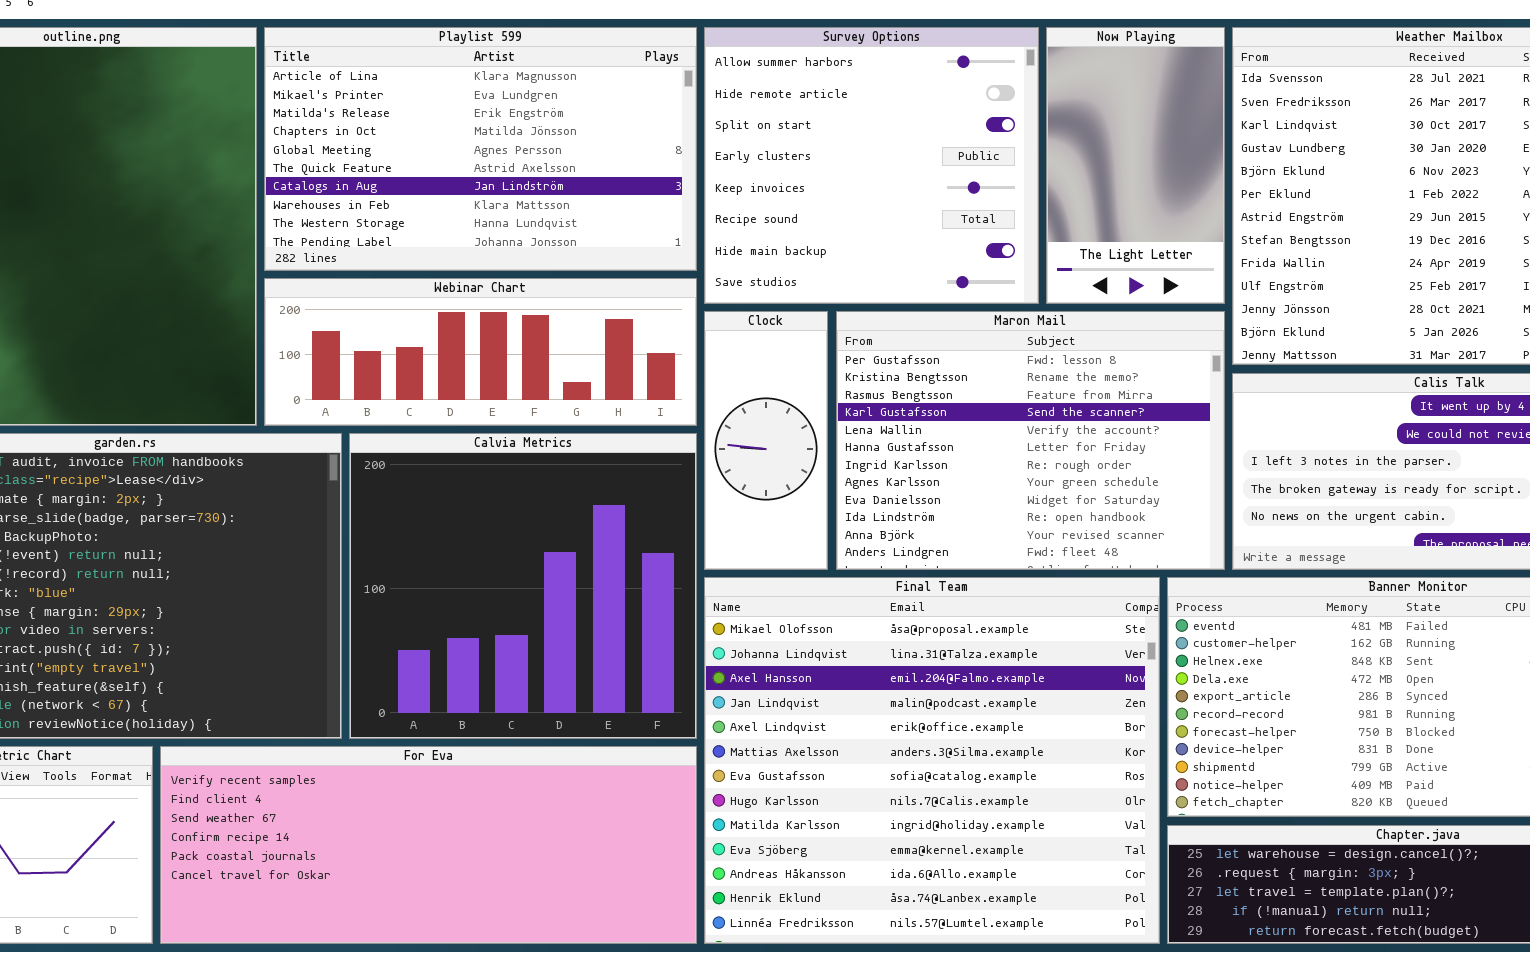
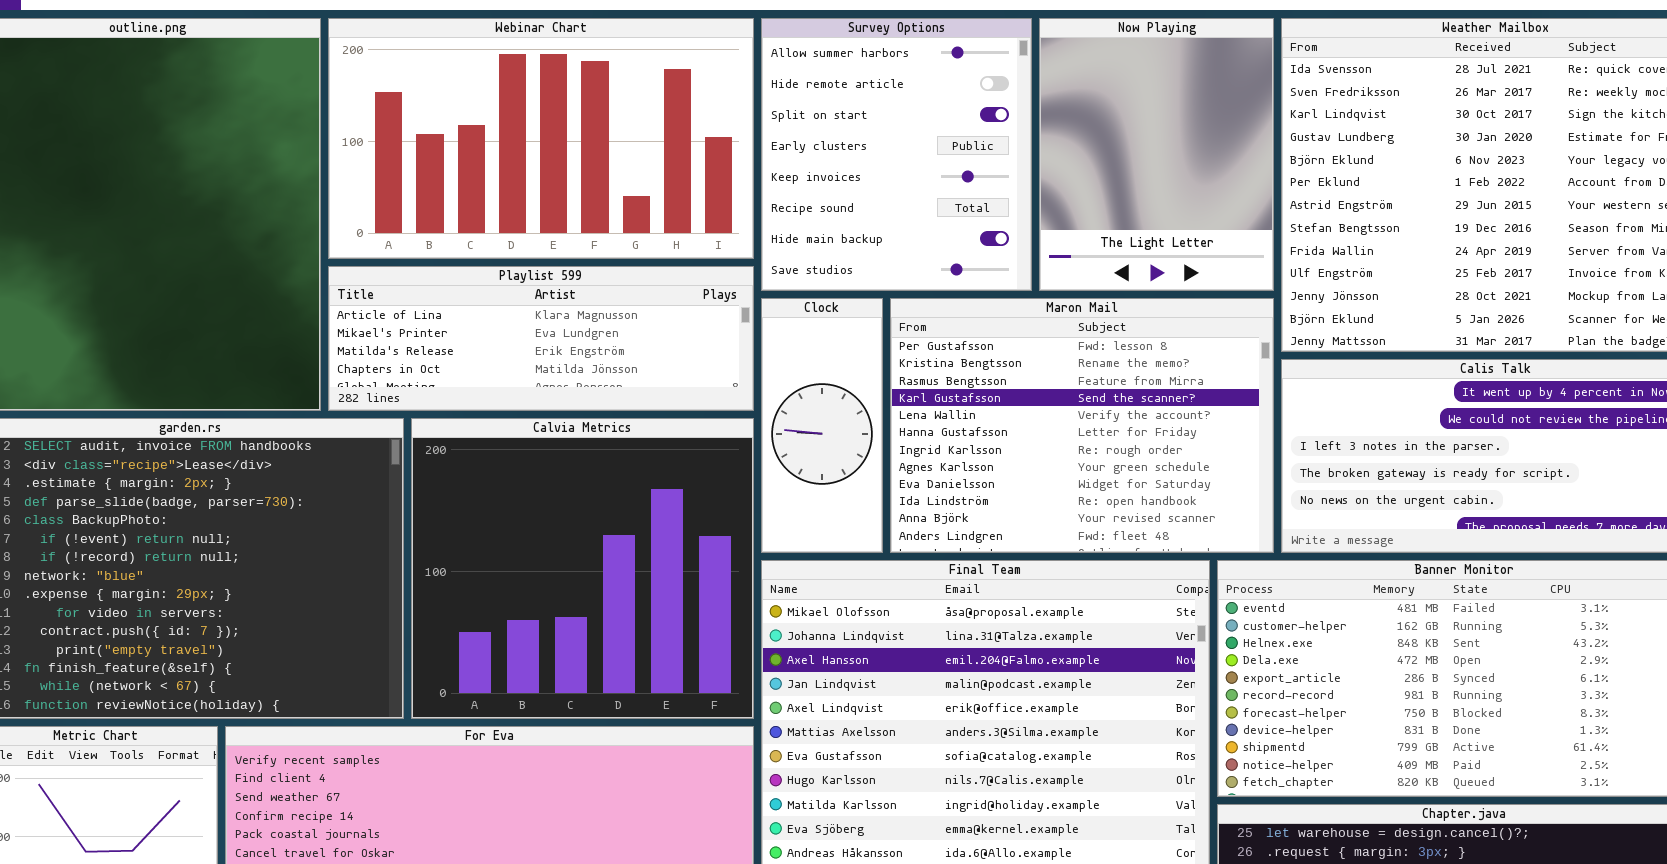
Playlist 599: [264,27,697,271] -> [328,266,754,411], moved, resized
Survey Options: [704,27,1039,304] -> [761,18,1032,291], resized
Now Playing: [1046,27,1225,304] -> [1039,18,1274,291], resized
Webinar Chart: [264,278,697,426] -> [328,18,754,259], moved, resized

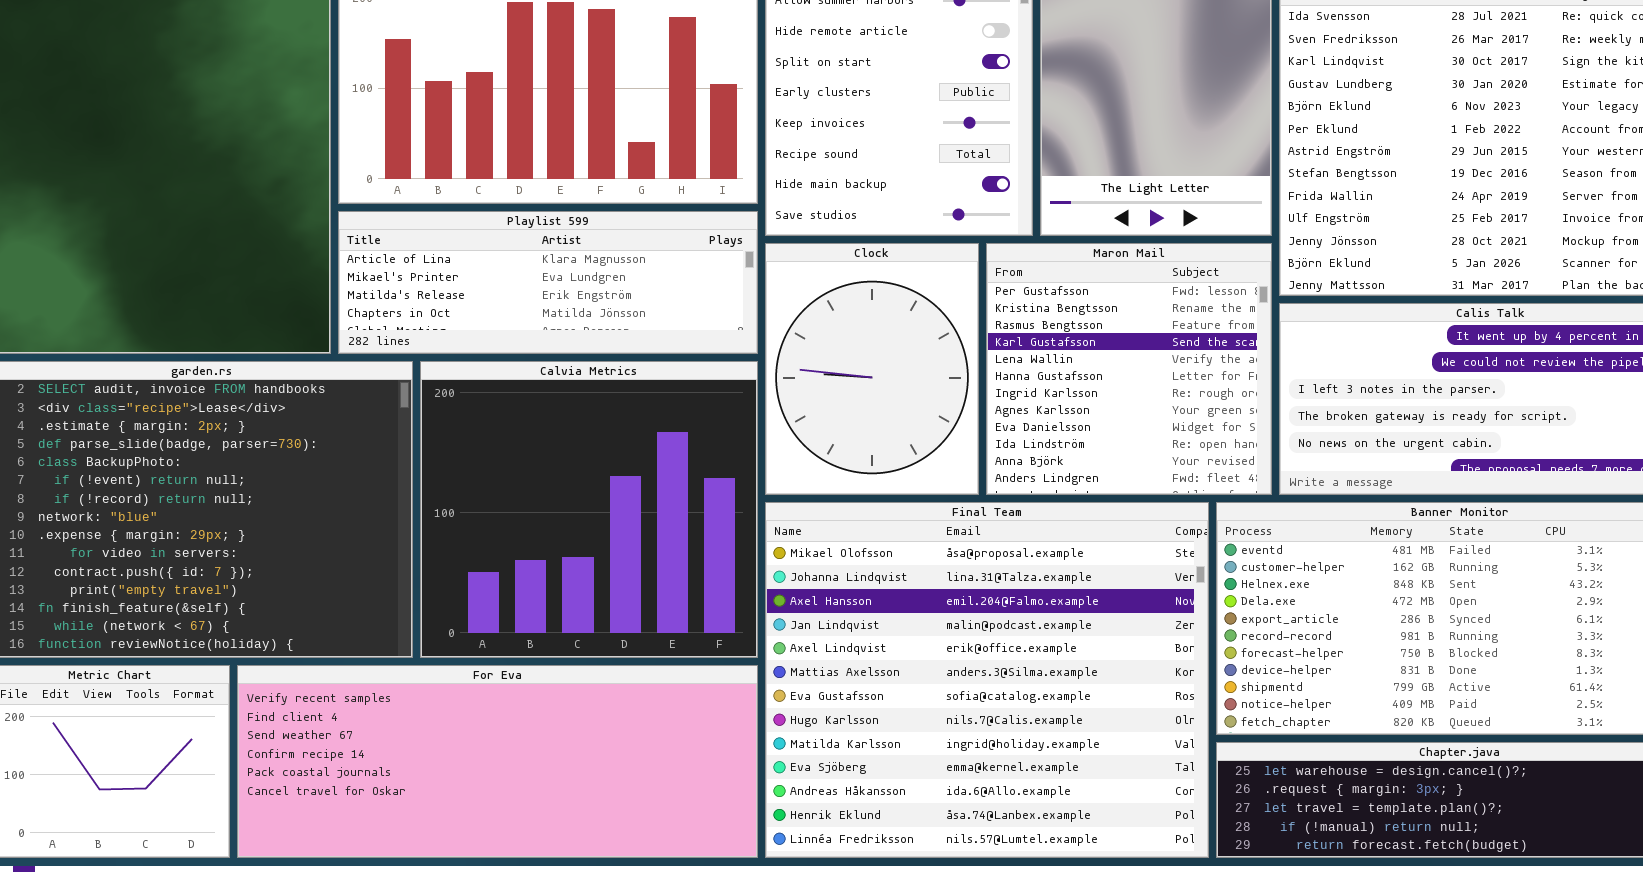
Clock: [761,298,883,553] -> [765,243,979,495], resized
Maron Mail: [890,298,1274,553] -> [986,243,1272,495], resized

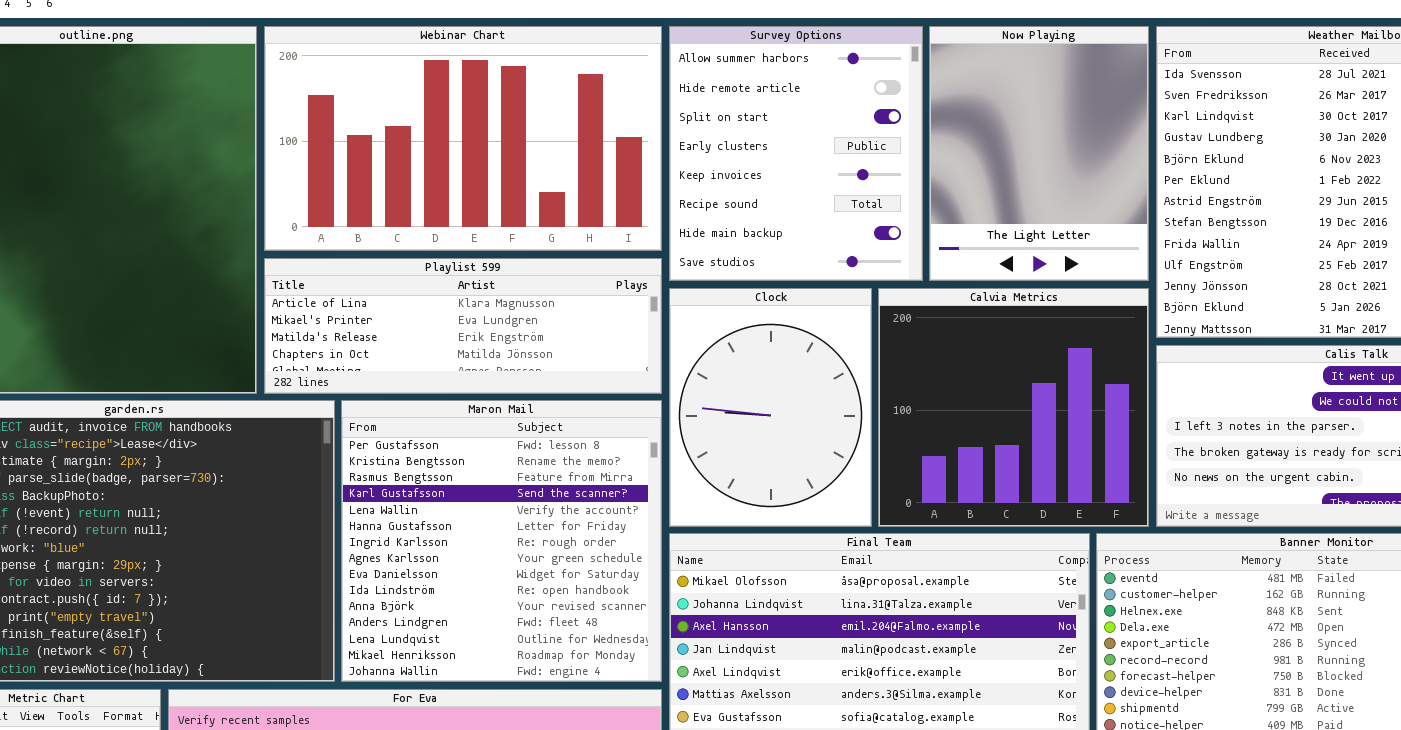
Maron Mail: [986,243,1272,495] -> [341,400,662,682], moved, resized
Calvia Metrics: [420,361,758,658] -> [878,288,1149,527], moved, resized

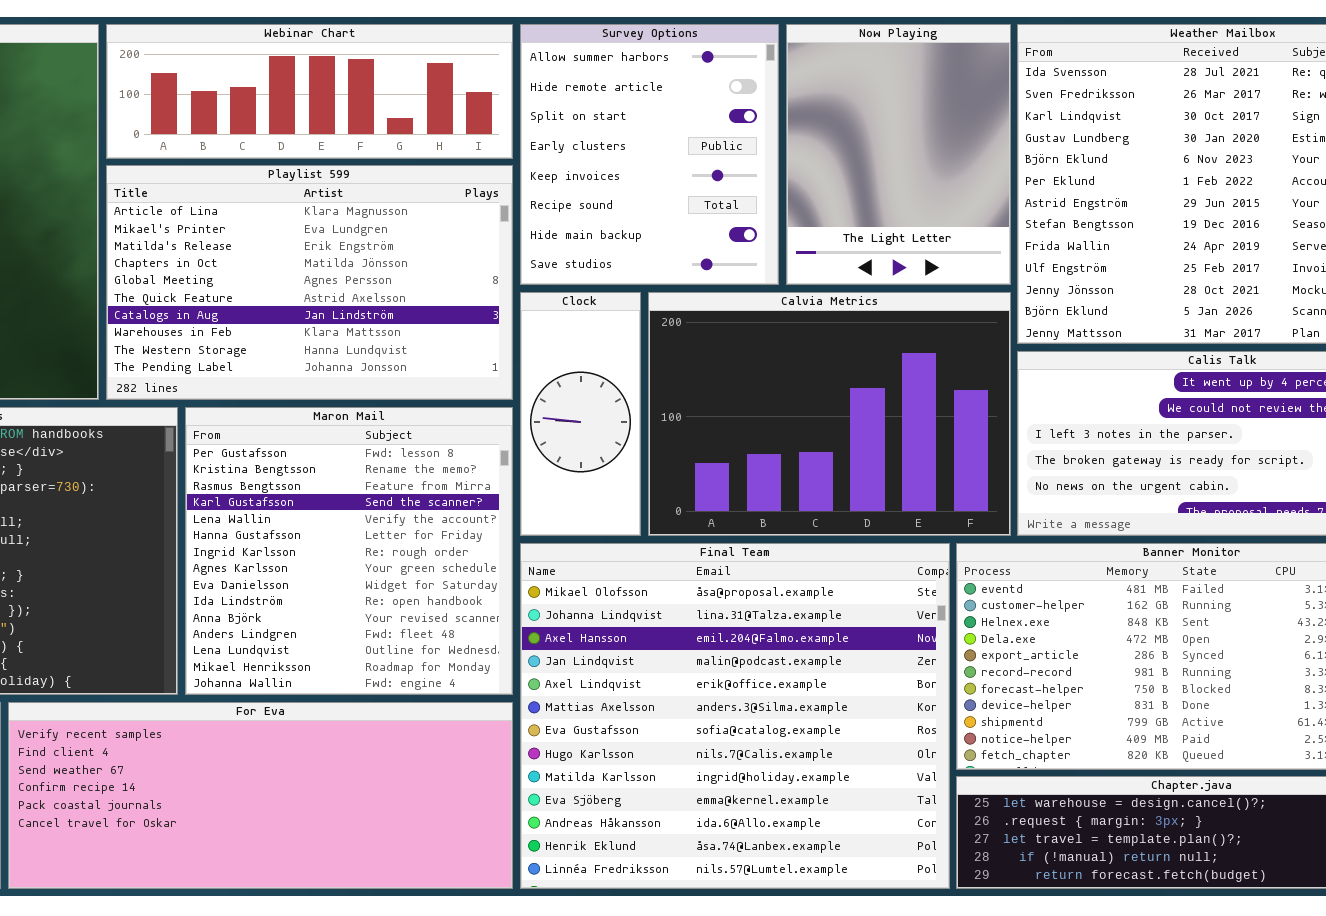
Webinar Chart: [264,26,662,251] -> [106,24,513,159], resized
Playlist 599: [264,258,662,394] -> [106,165,513,400], resized
Clock: [669,288,872,527] -> [520,292,641,536], resized
Calvia Metrics: [878,288,1149,527] -> [648,292,1011,536], resized

